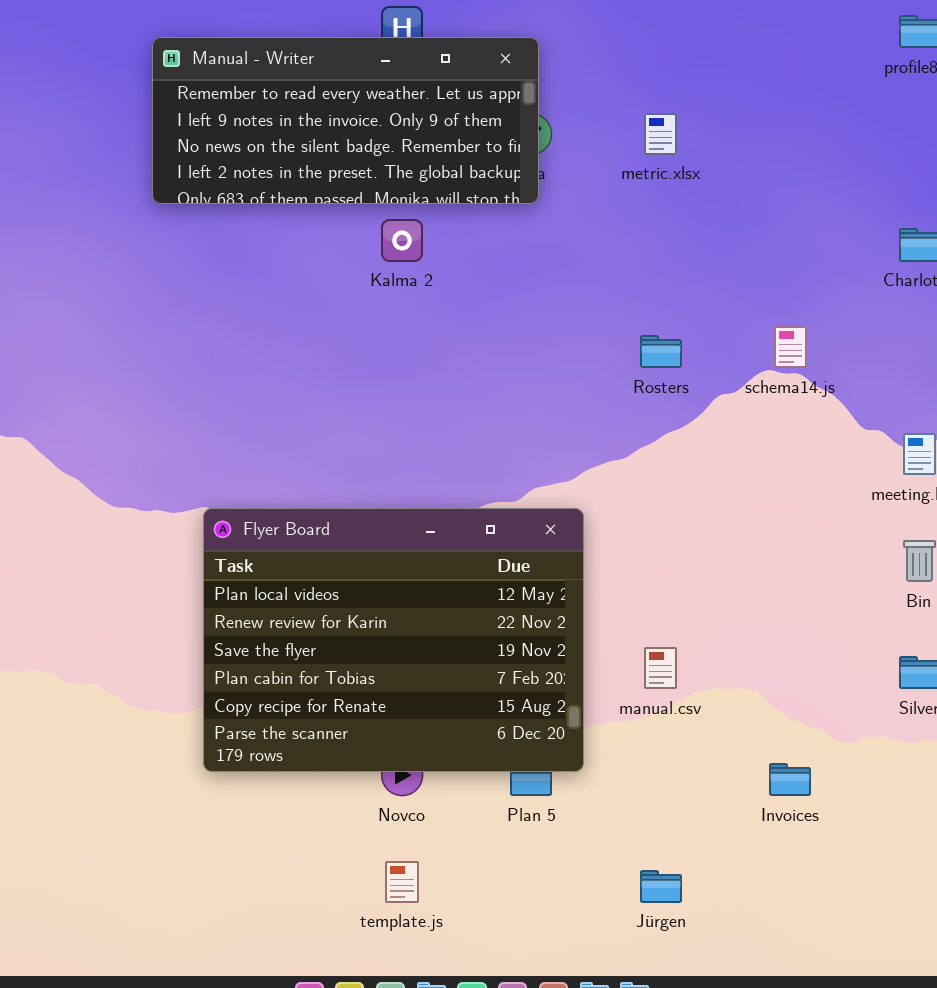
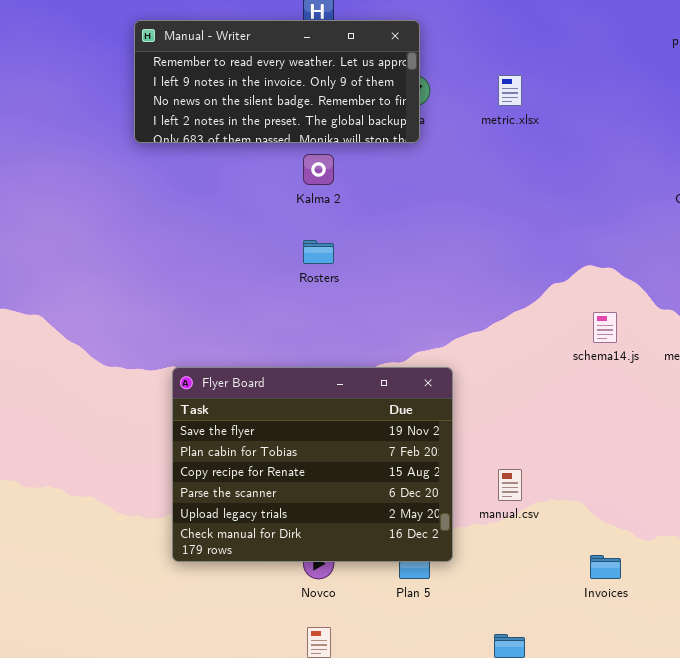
schema14.js: [774,326,807,368] -> [593,312,617,343], moved
Rosters: [640,335,682,368] -> [303,240,334,264], moved
Flyer Board: [203,508,584,772] -> [172,367,453,562], scrolled down 2 rows

